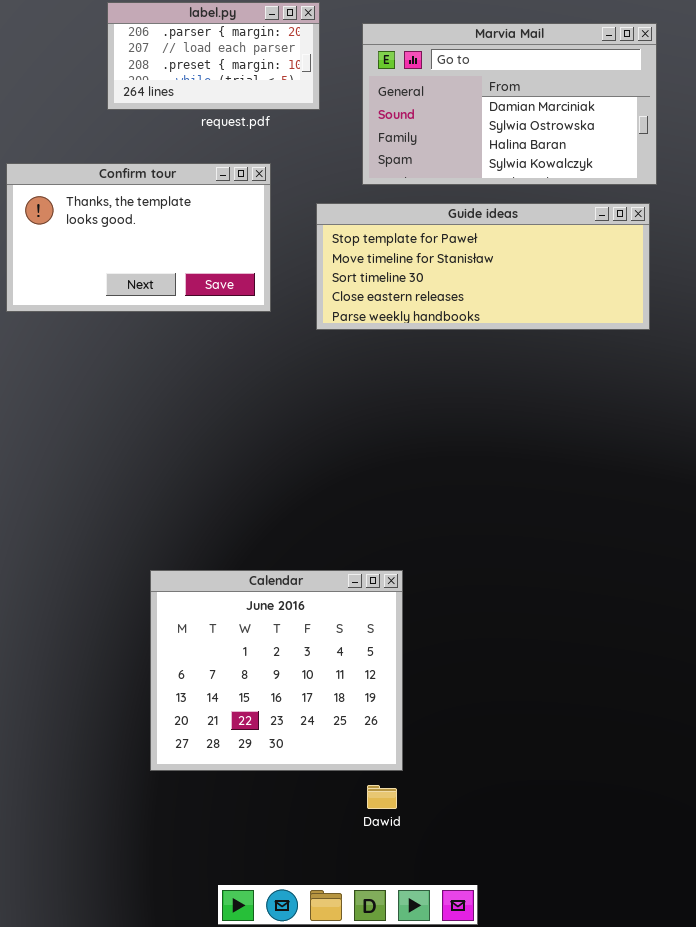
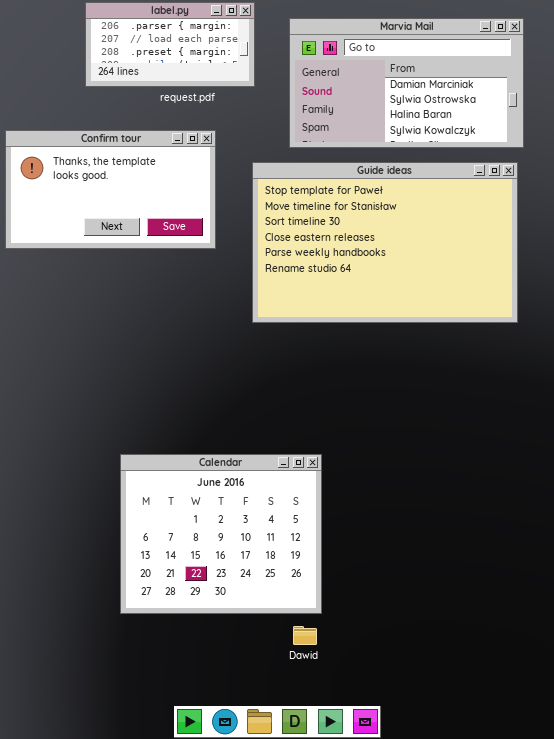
Guide ideas: [316,203,650,330] -> [252,162,518,323], resized

